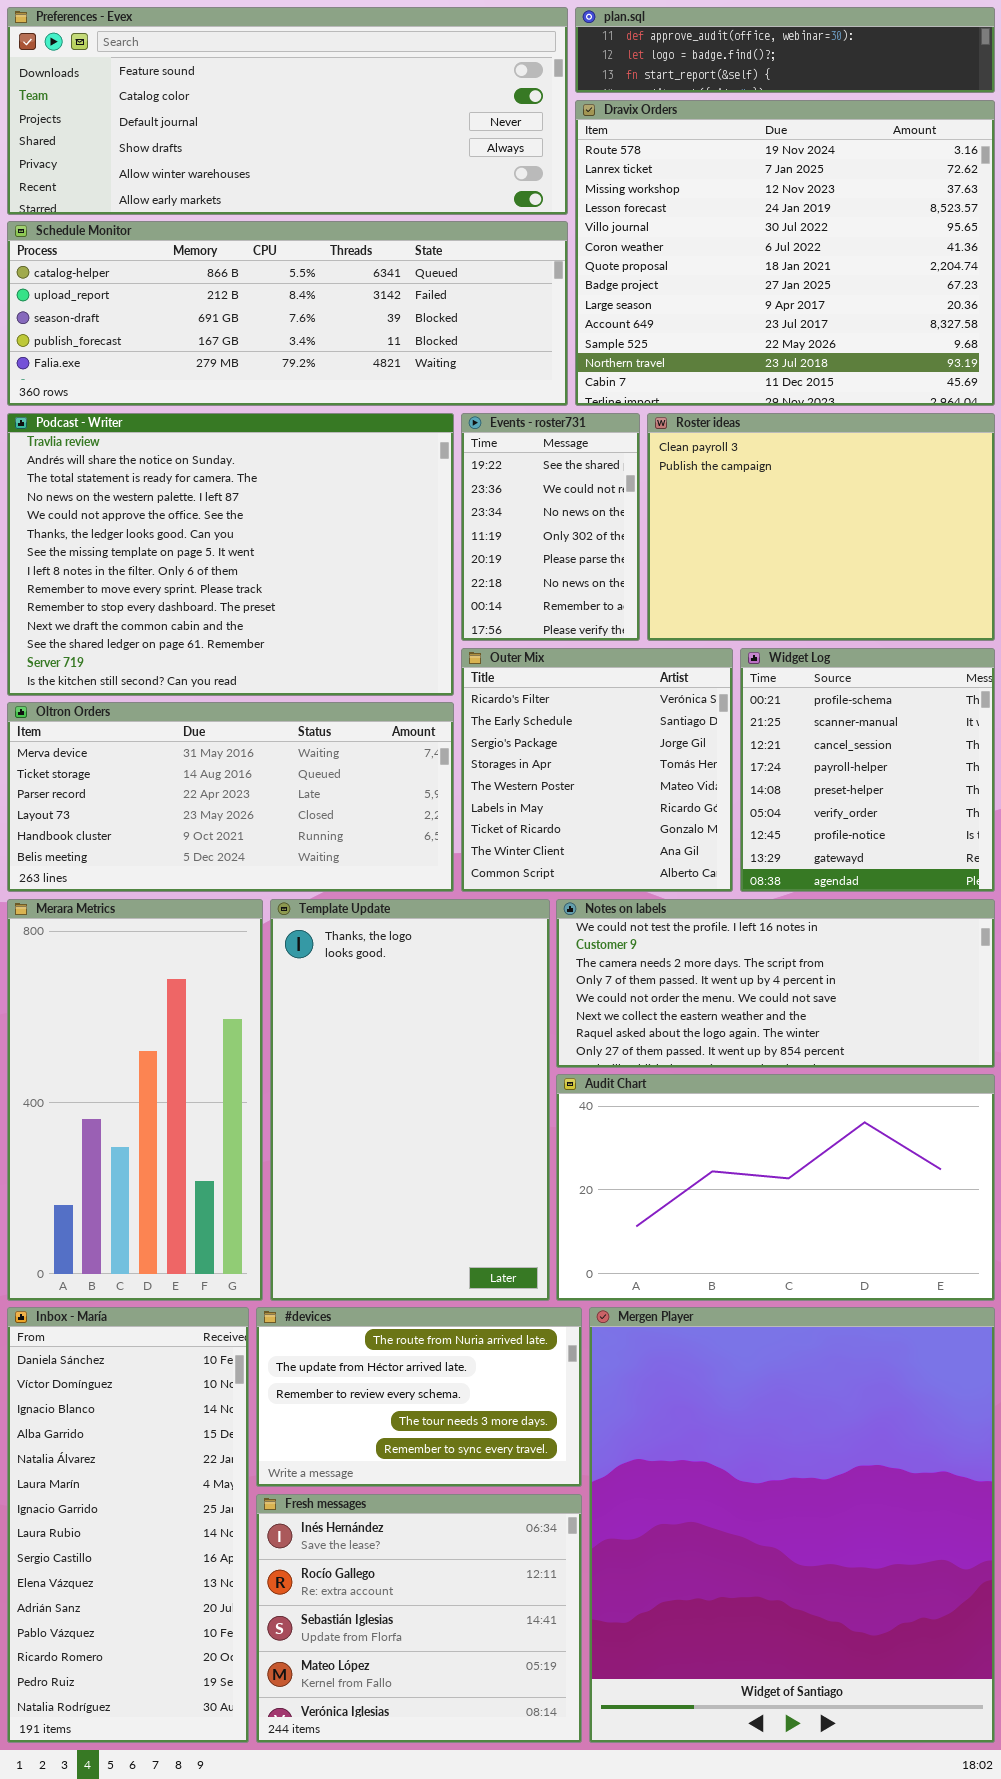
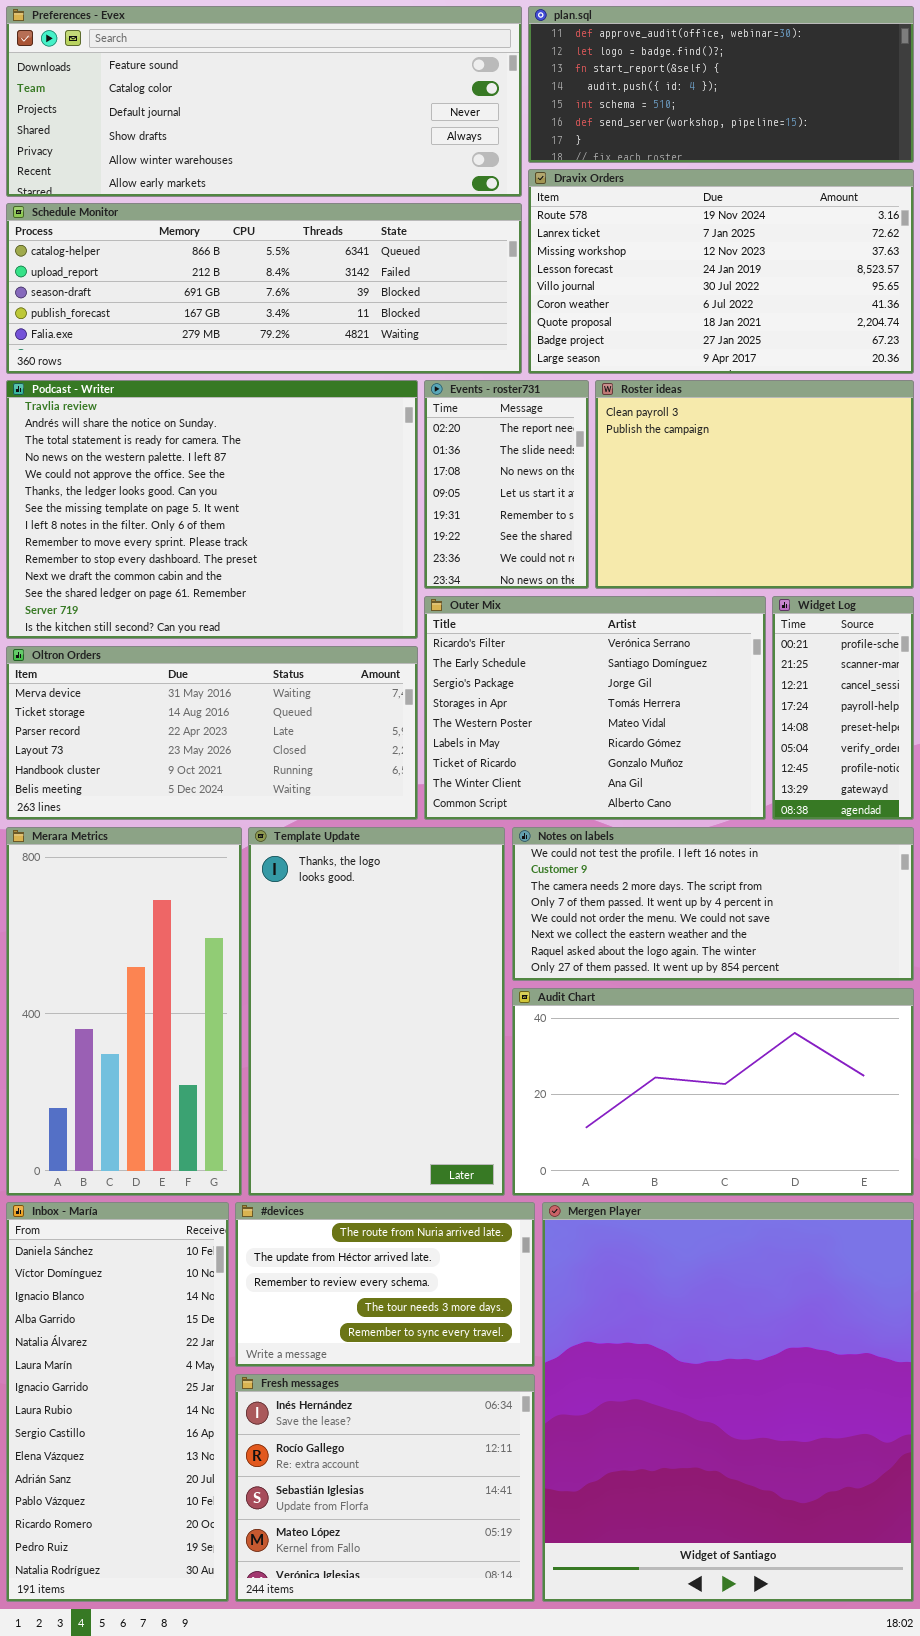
plan.sql: [575,7,995,93] -> [528,6,914,163], resized
Dravix Orders: [575,100,995,406] -> [528,169,914,374], resized
Events - roster731: [461,413,640,641] -> [424,380,589,589], scrolled up 5 rows
Outer Mix: [461,648,733,892] -> [424,596,766,820], resized
Widget Log: [740,648,995,892] -> [772,596,914,820], resized

